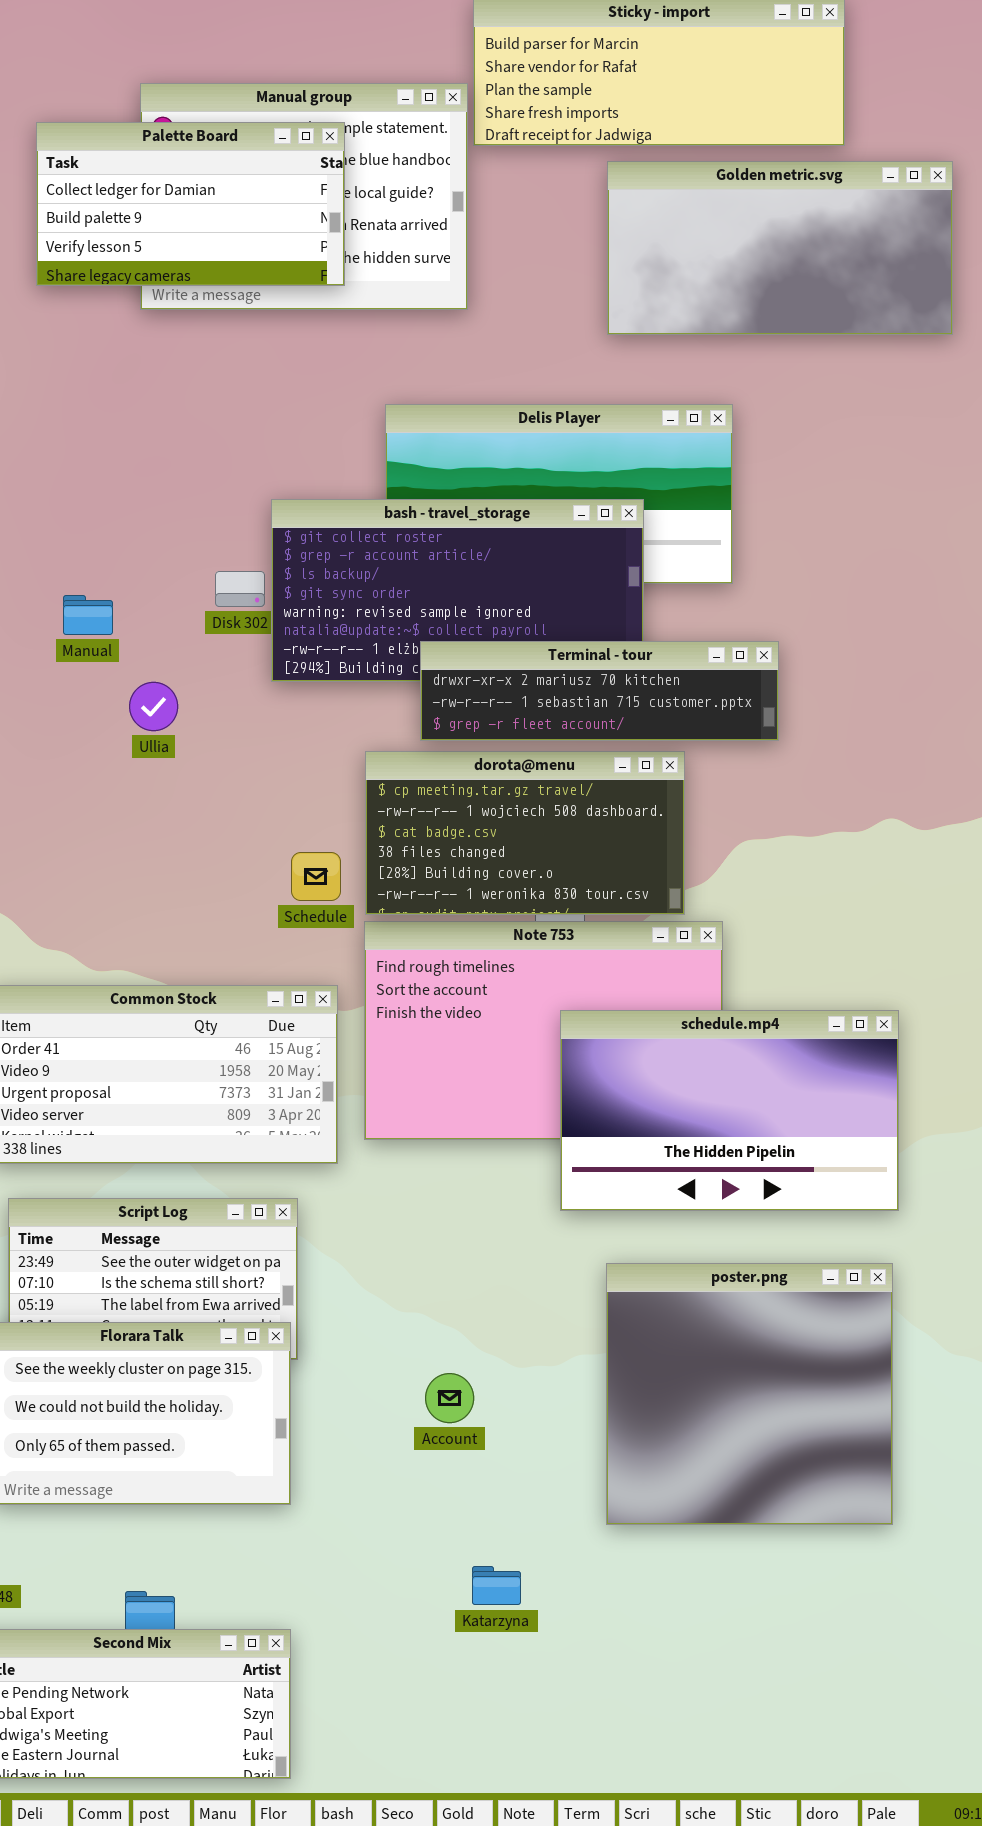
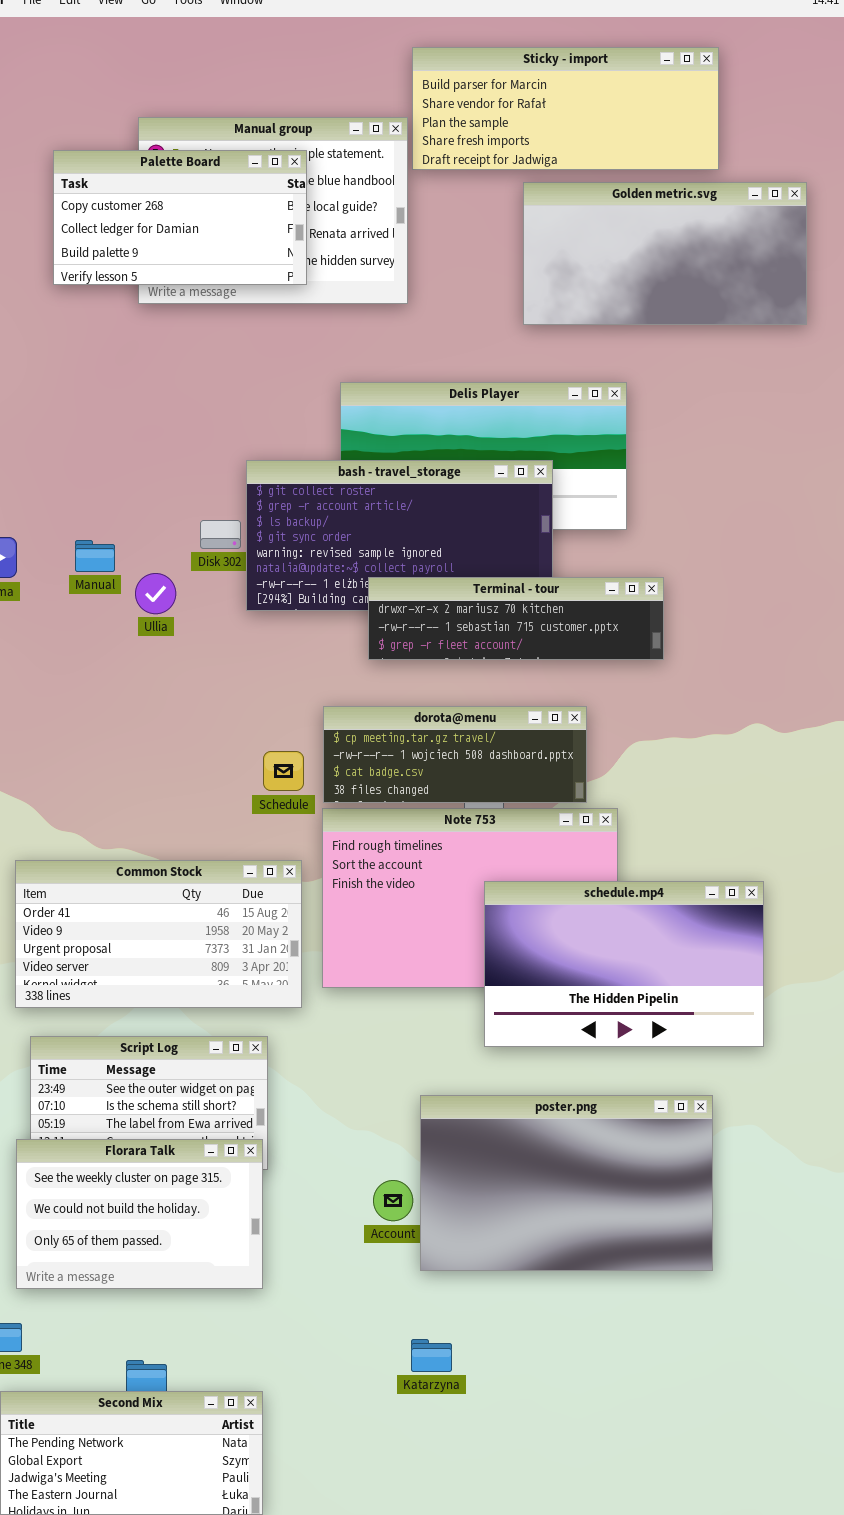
Palette Board: [36,122,345,286] -> [53,150,307,285], scrolled up 1 row
Ullia: [129,682,178,731] -> [135,573,176,614], moved
dorota@menu: [365,751,685,915] -> [323,706,587,803], resized
poster.png: [606,1263,893,1525] -> [420,1095,713,1271], moved, resized

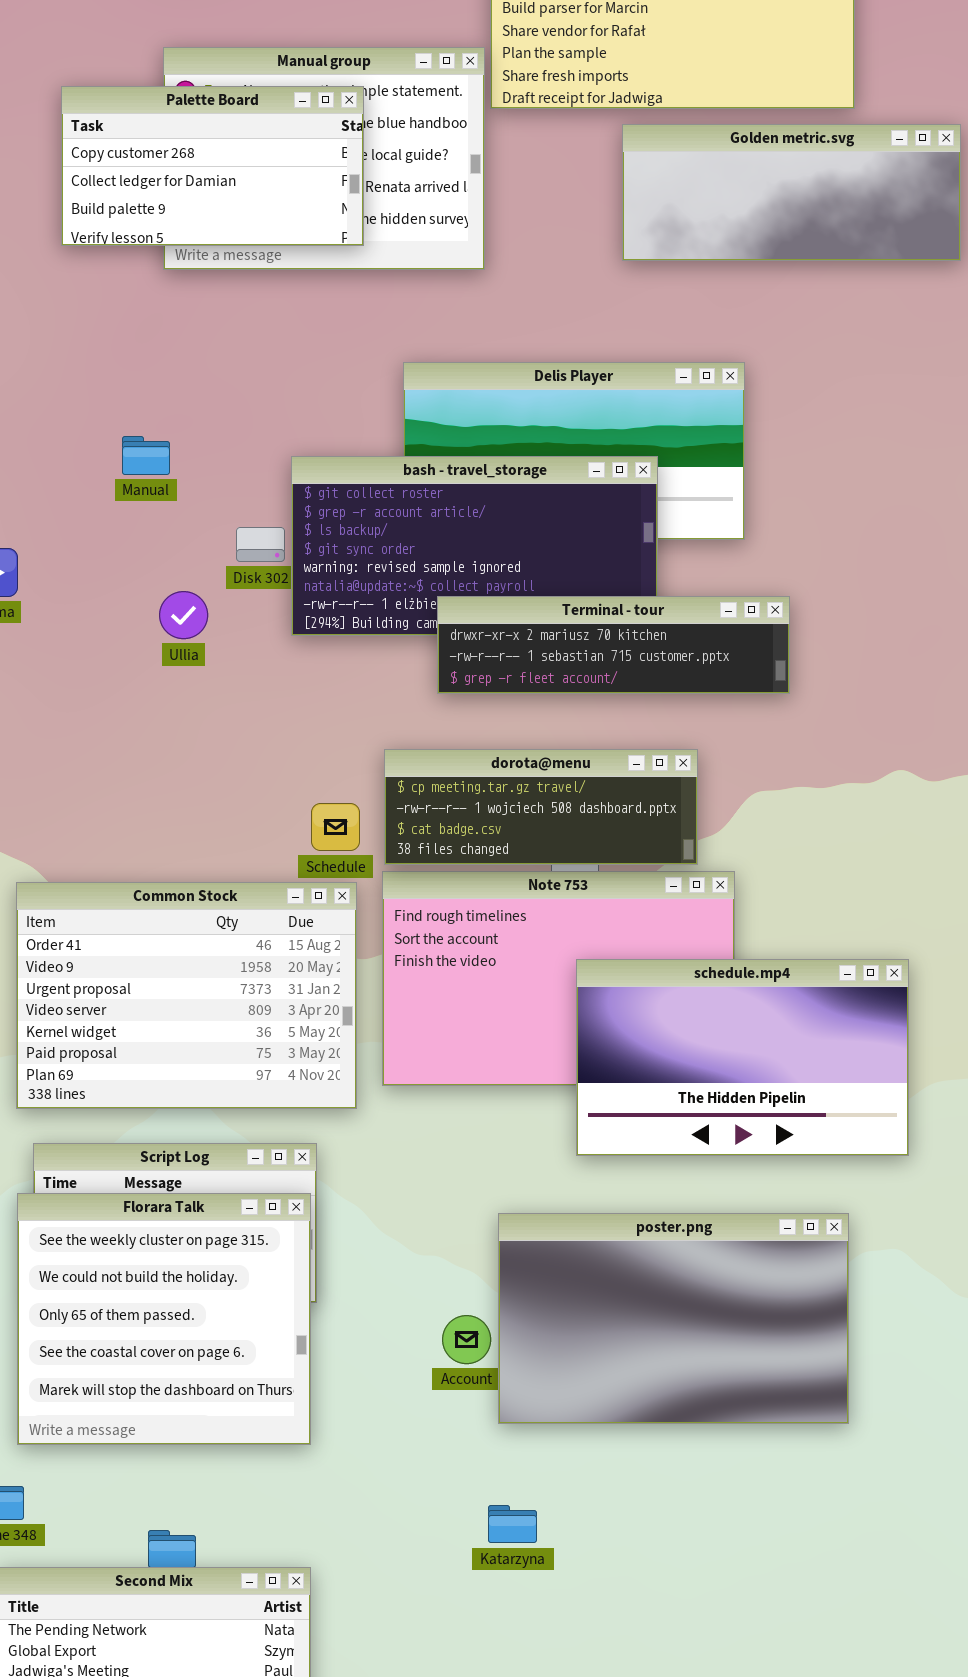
Golden metric.svg: [523,182,807,325] -> [622,124,961,261], resized
Manual: [75,540,115,572] -> [122,436,170,475], moved
Common Stock: [15,860,302,1008] -> [16,882,357,1109], resized
Florara Talk: [16,1139,263,1289] -> [17,1193,311,1445], resized

